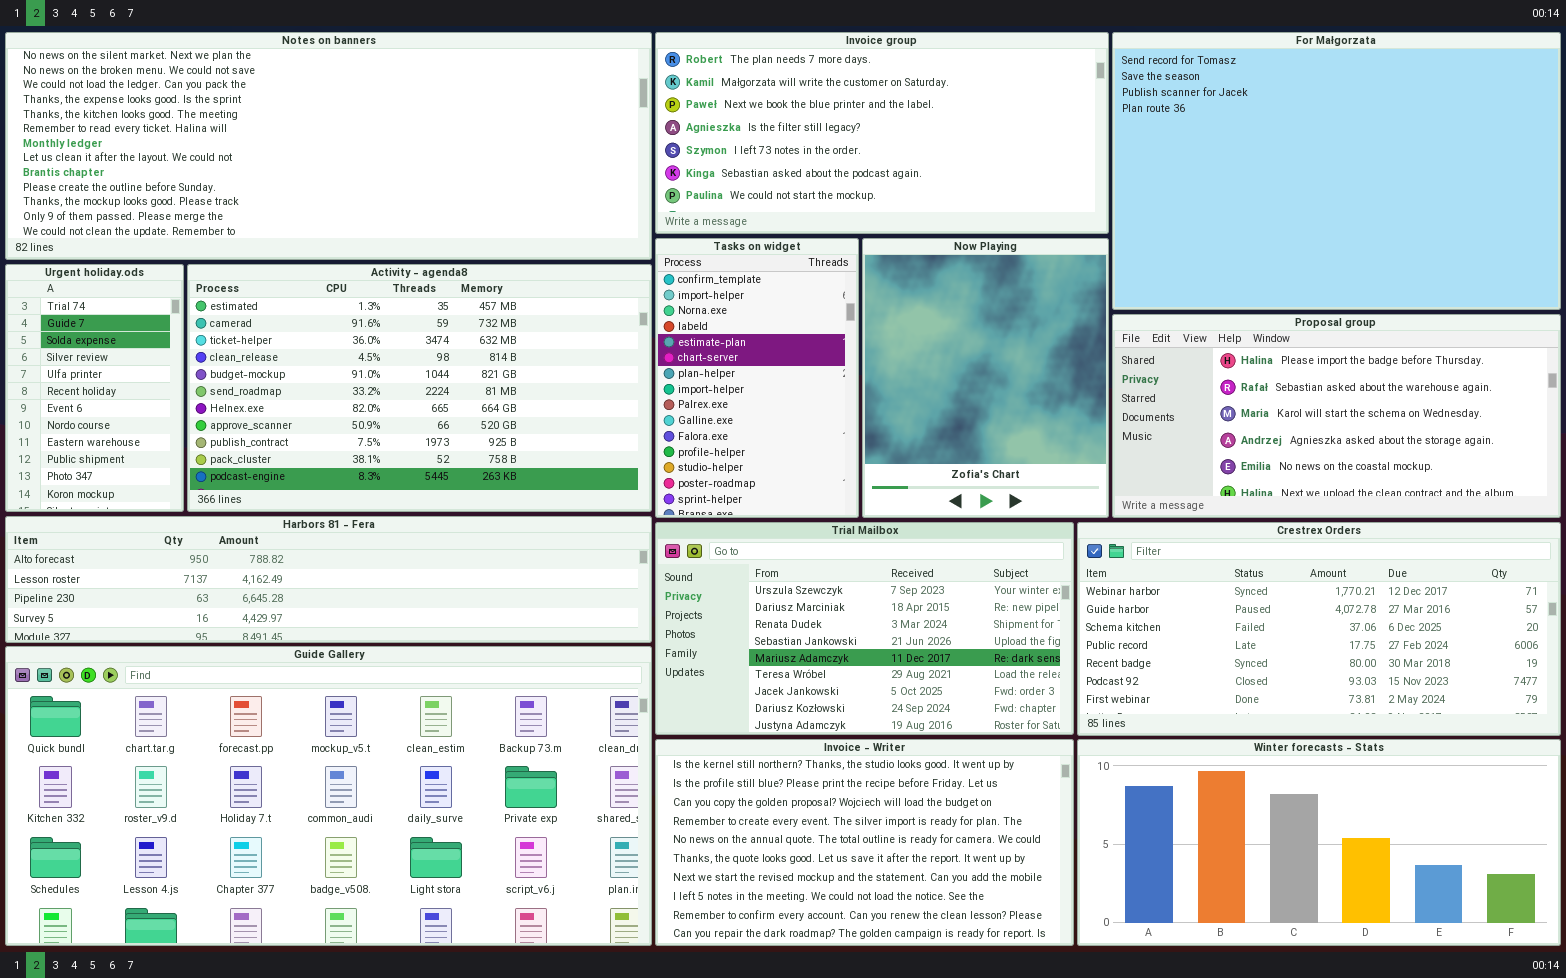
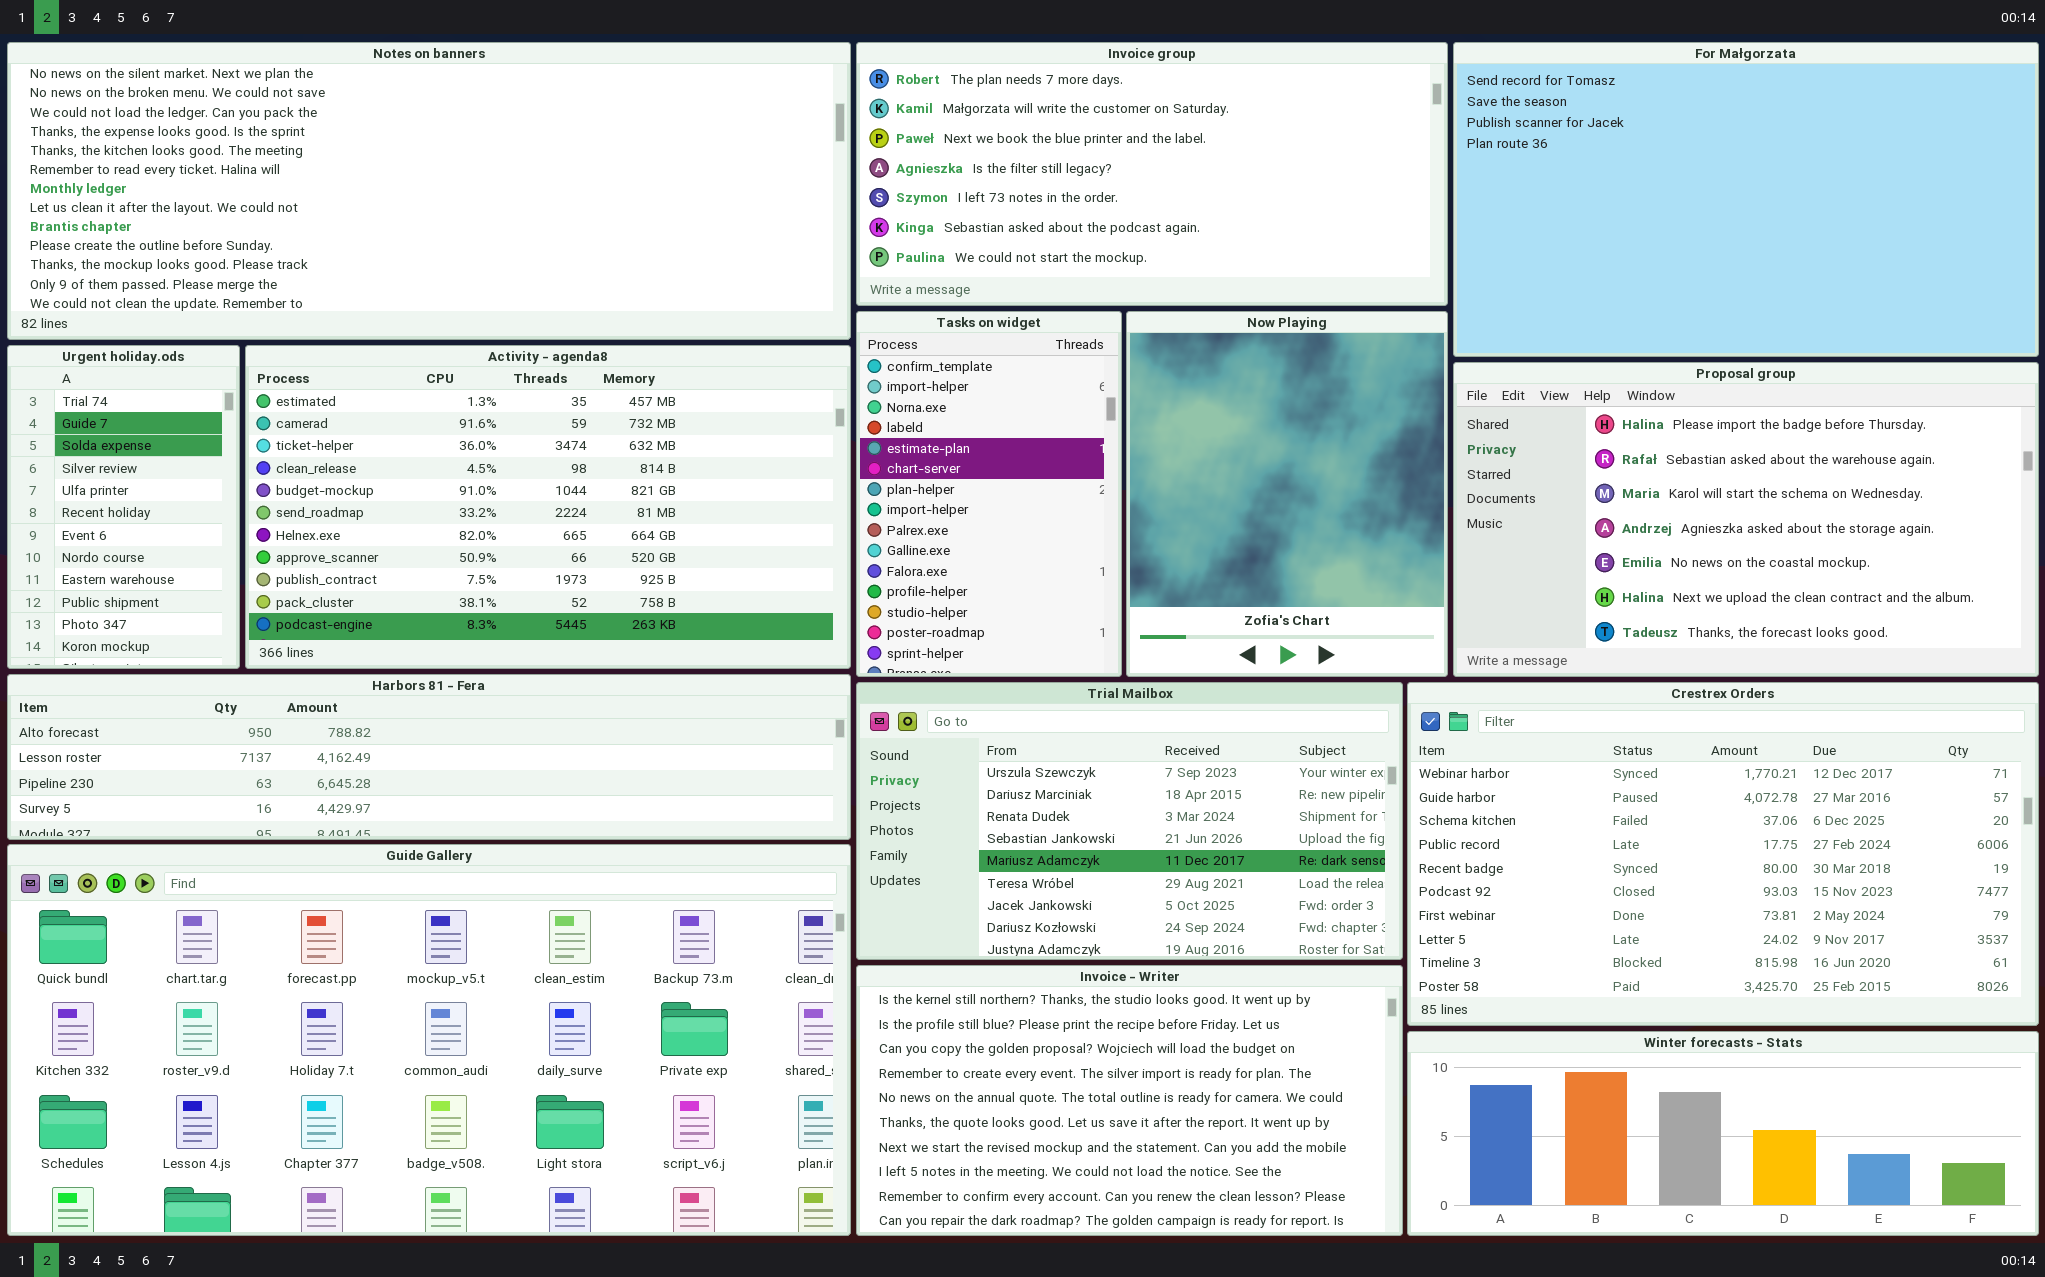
For Małgorzata: [1112,32,1561,310] -> [1453,42,2039,357], resized
Proposal group: [1112,314,1561,518] -> [1453,362,2039,677], resized
Crestrex Orders: [1077,522,1561,736] -> [1407,682,2039,1026], resized
Winter forecasts - Stats: [1077,739,1561,946] -> [1407,1031,2039,1236], resized

